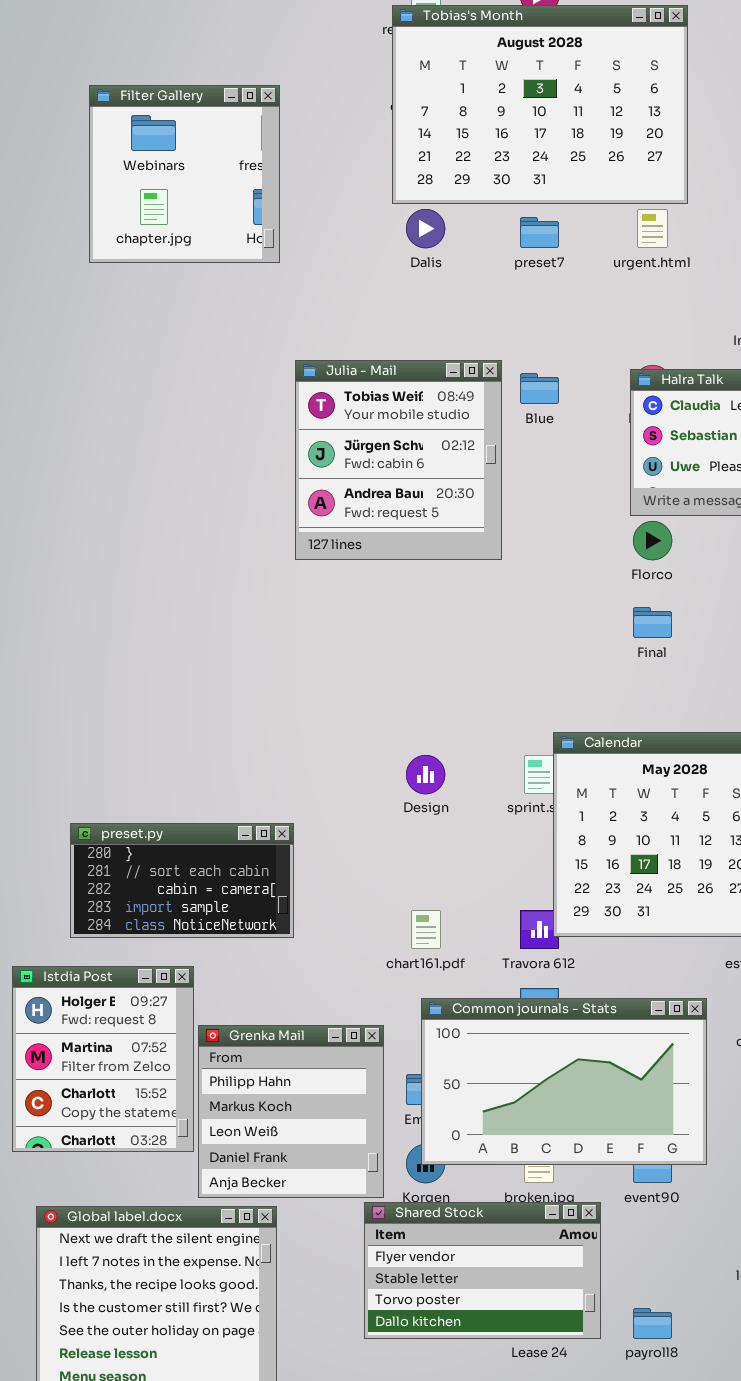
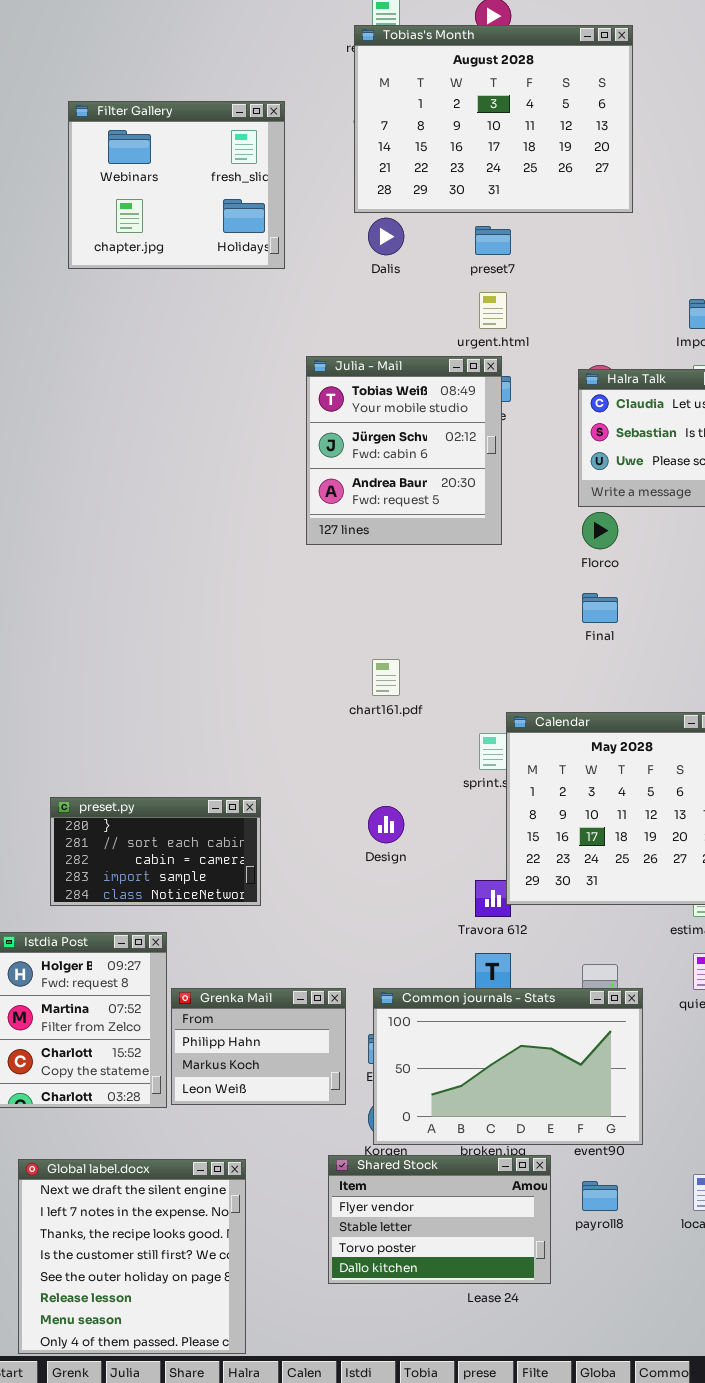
Filter Gallery: [89,85,280,263] -> [68,101,285,269], resized
urgent.html: [637,209,668,248] -> [479,292,507,329], moved
Julia - Mail: [295,360,502,560] -> [306,356,502,545], moved
Design: [406,755,445,794] -> [368,806,404,843], moved
chart161.pdf: [411,910,441,949] -> [372,659,400,696], moved
Common journals - Stats: [421,998,707,1165] -> [373,988,643,1145], moved
Grenka Mail: [198,1025,384,1198] -> [171,988,346,1105], resized
payroll8: [633,1308,672,1339] -> [582,1181,618,1211], moved

